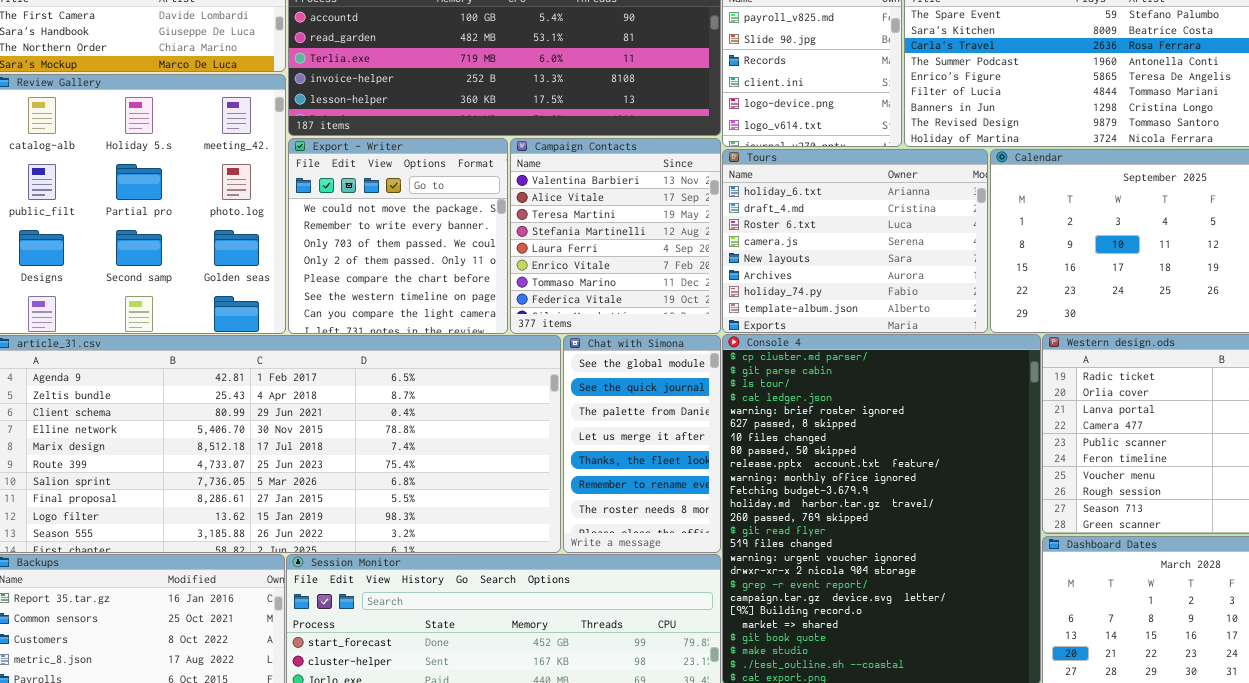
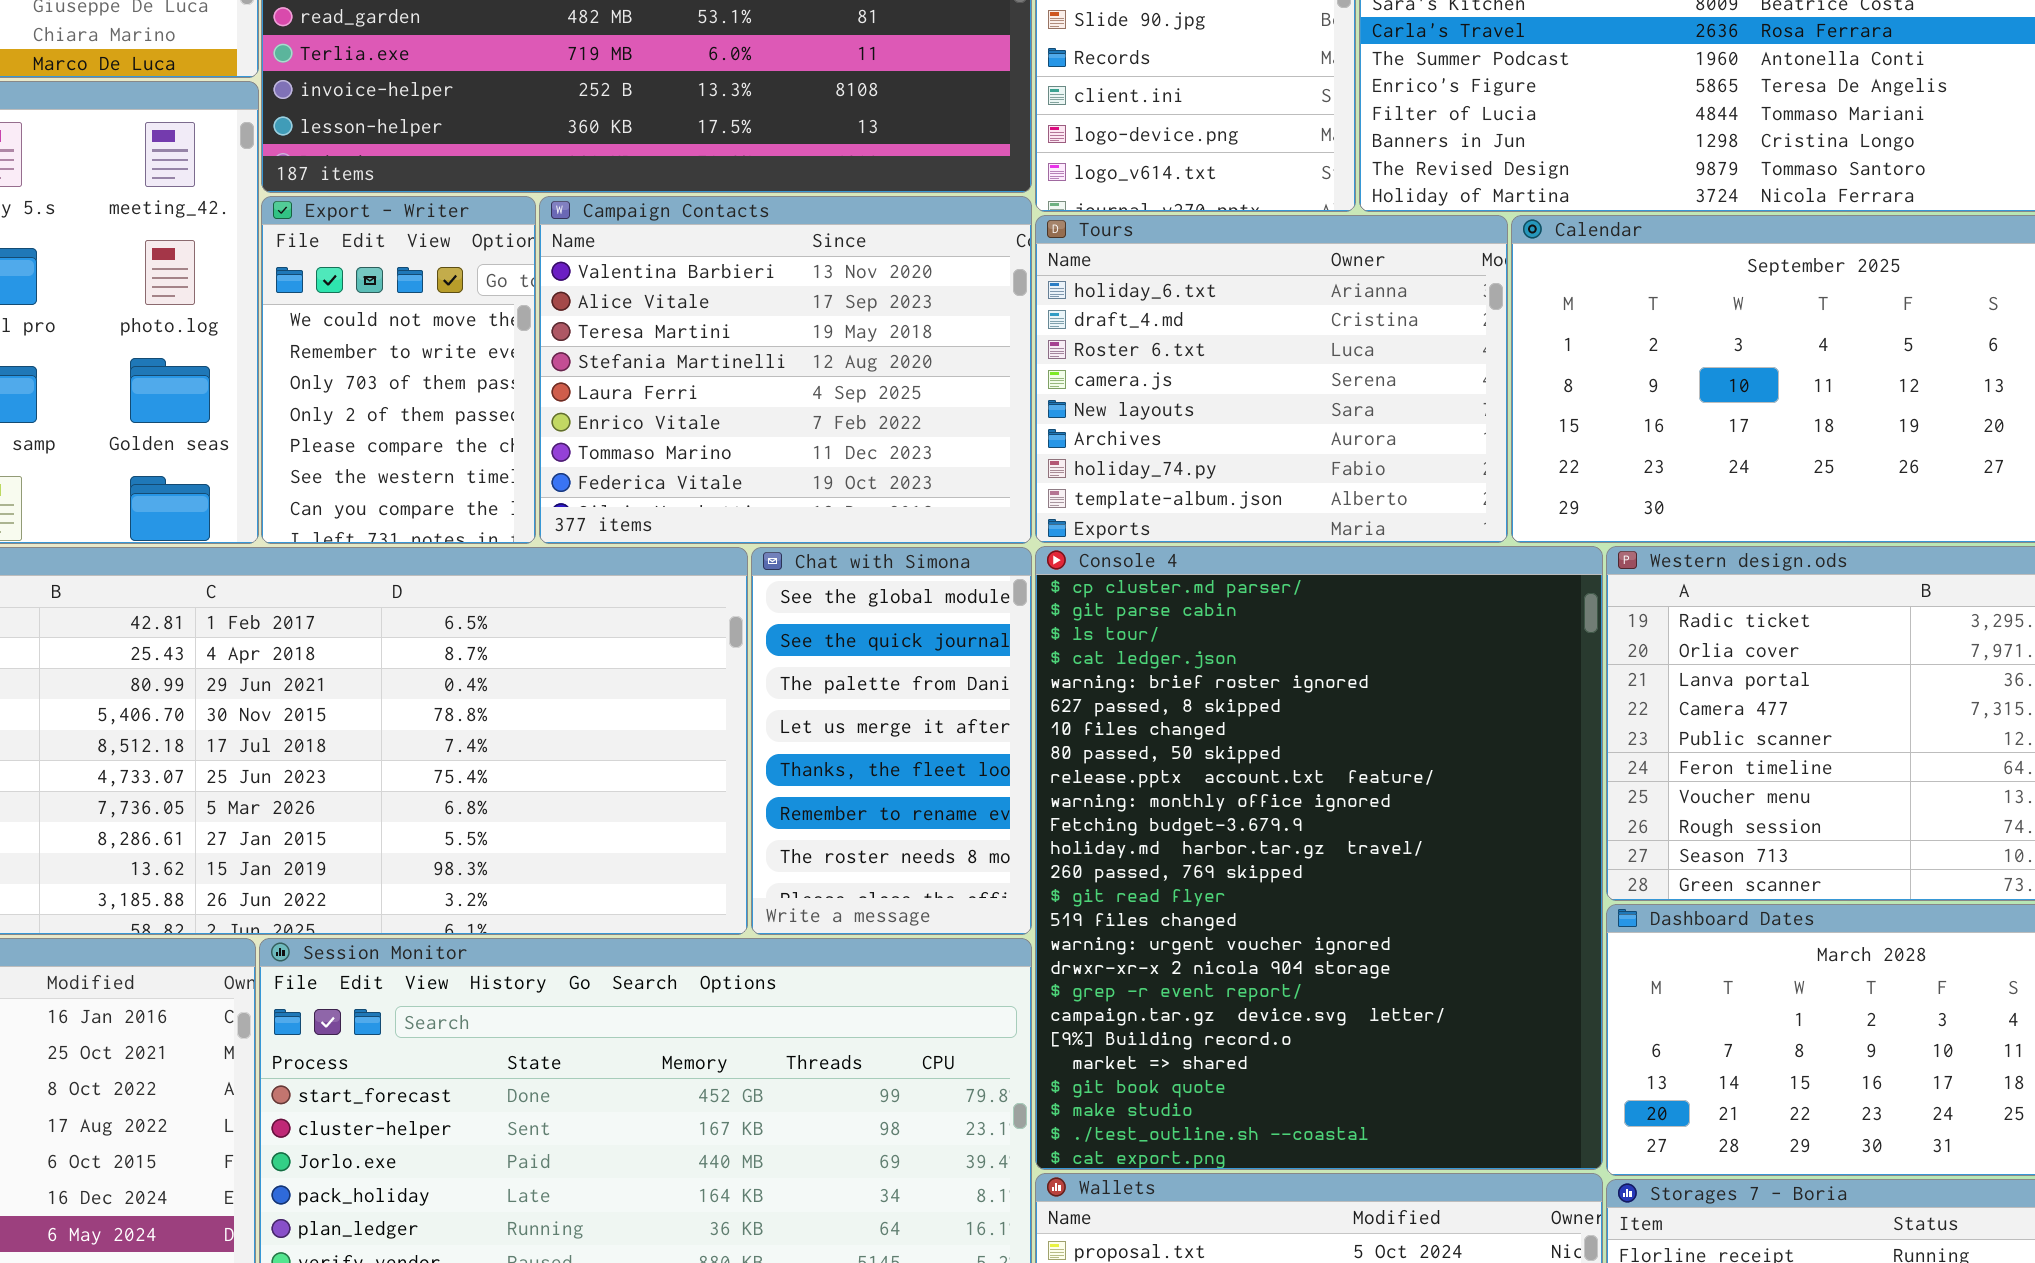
Export - Writer: [288,138,508,334] -> [261,196,536,544], resized
Campaign Contacts: [510,138,721,334] -> [539,196,1032,544], resized

